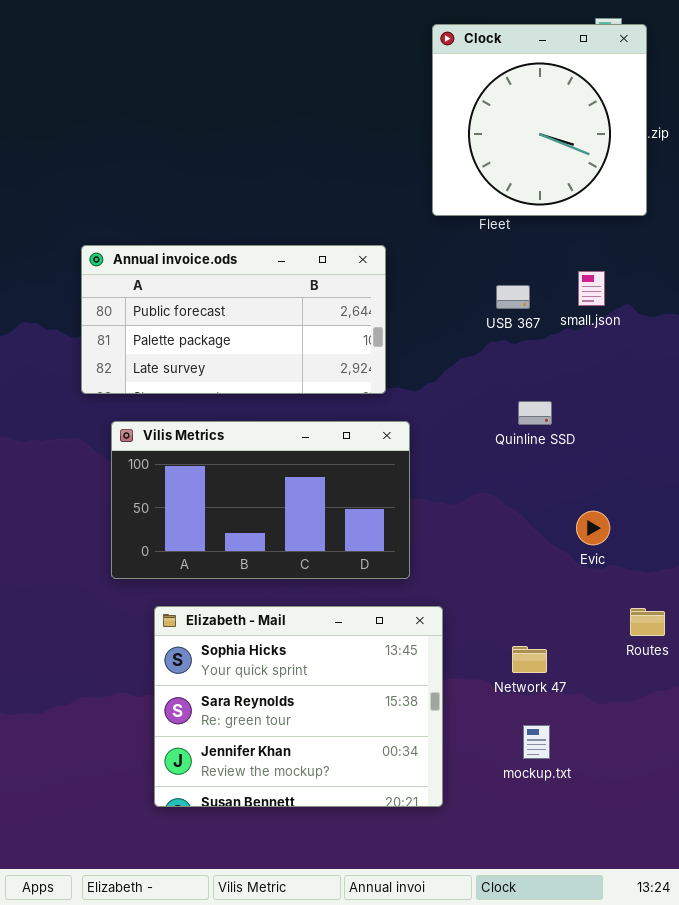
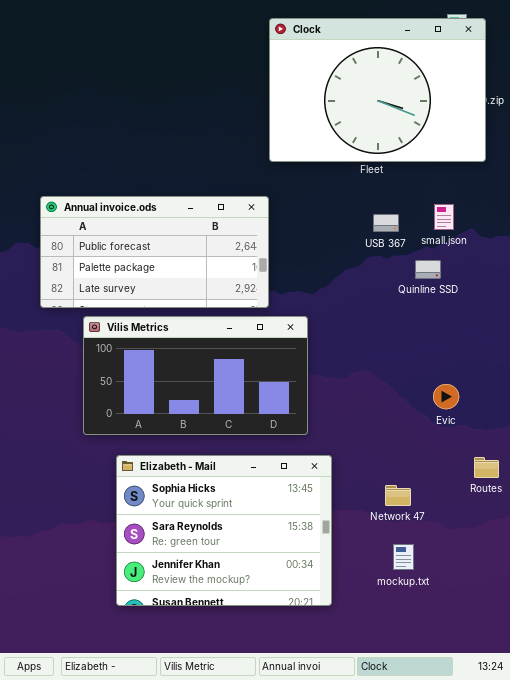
Clock: [432,24,647,216] -> [269,18,486,162], resized
Annual invoice.ods: [81,245,386,394] -> [40,196,269,308], moved
Quinline SSD: [518,401,552,425] -> [415,260,441,279], moved

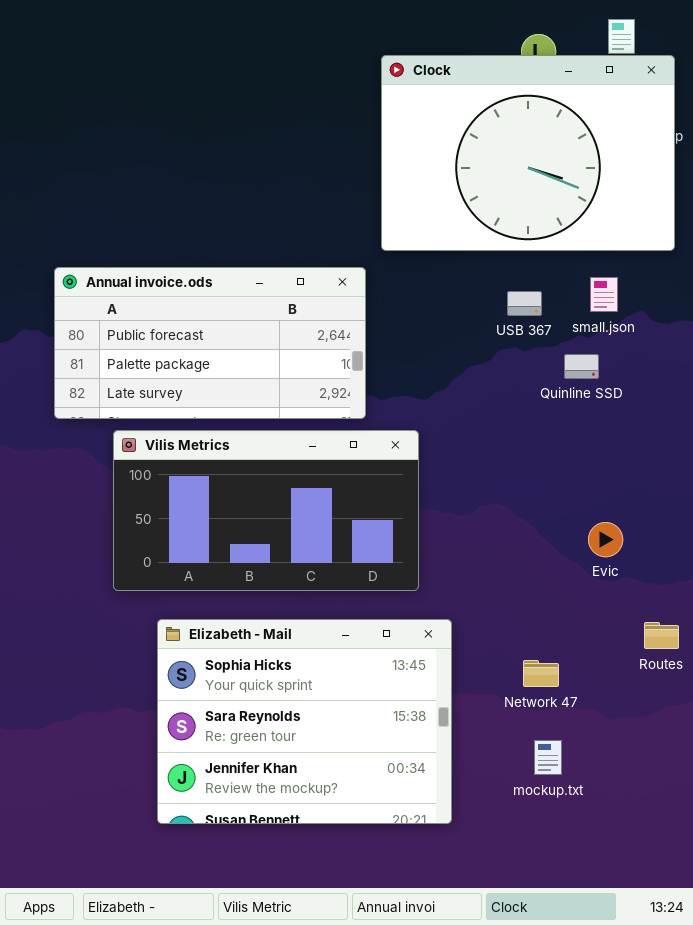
Clock: [269,18,486,162] -> [381,55,675,251], moved

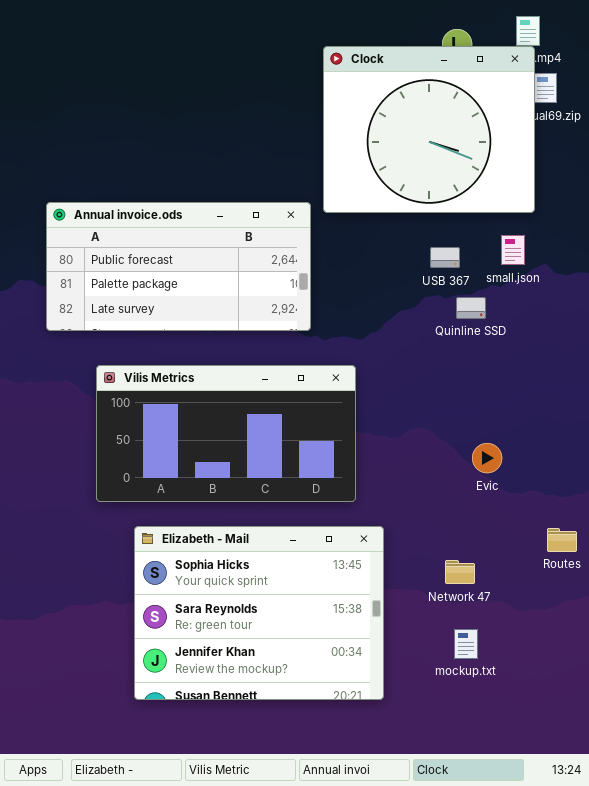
Clock: [381,55,675,251] -> [323,46,535,213], resized
Annual invoice.ods: [54,267,366,419] -> [46,202,311,331], moved
Quinline SSD: [564,354,599,379] -> [456,297,486,319], moved
Evic: [588,522,623,557] -> [472,443,502,473], moved

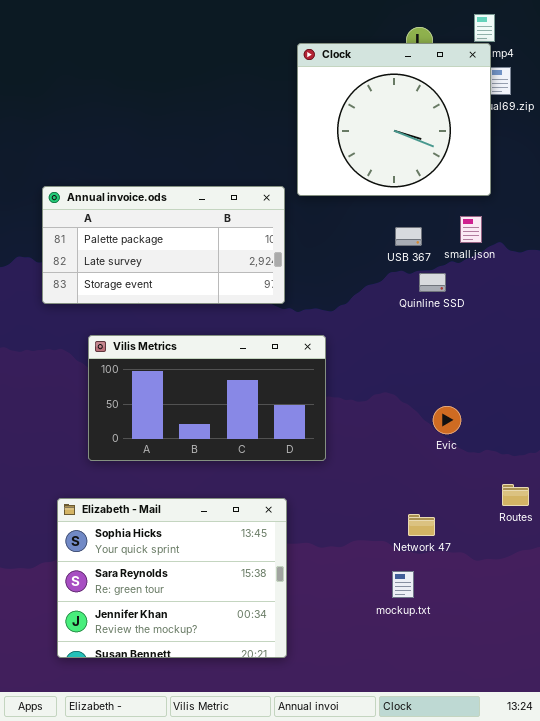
Annual invoice.ods: [46,202,311,331] -> [42,186,285,304], scrolled down 1 row
Elizabeth - Mail: [134,526,384,700] -> [57,498,287,658], moved
mockup.txt: [454,629,478,659] -> [392,571,414,598], moved

